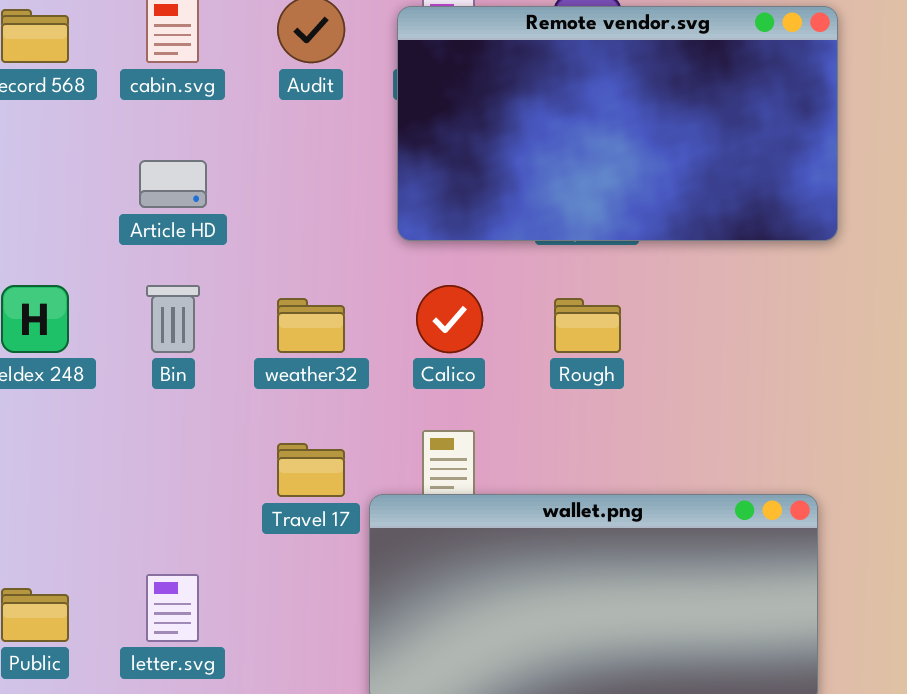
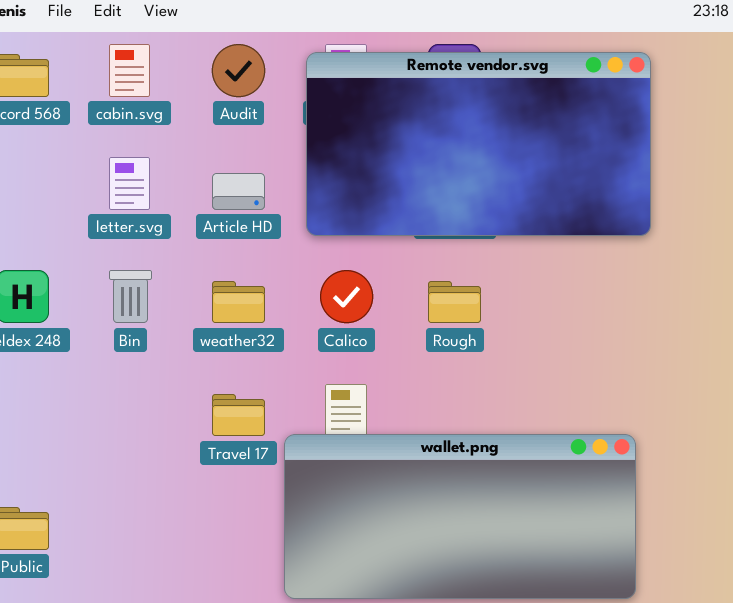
Article HD: [139,160,207,208] -> [212,173,265,210], moved
letter.svg: [146,574,199,642] -> [109,157,150,210], moved

